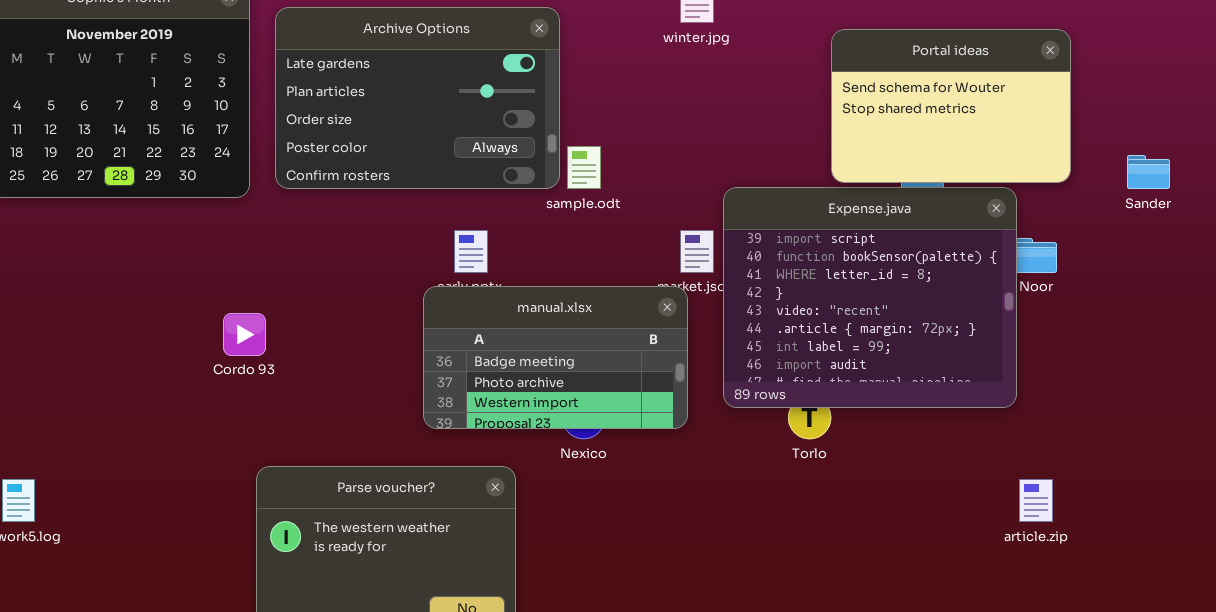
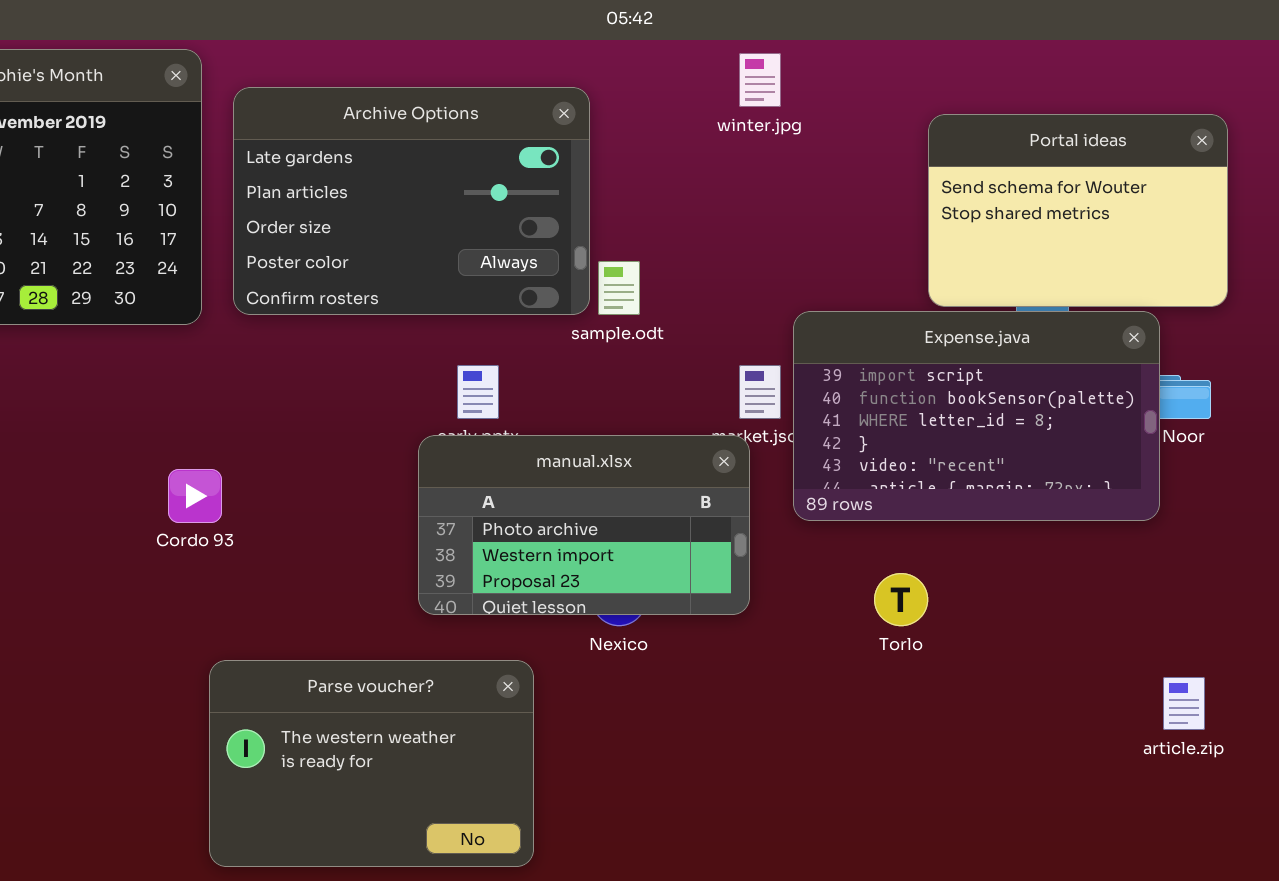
Expense.java: [723,187,1017,408] -> [793,311,1160,521], resized
manual.xlsx: [423,286,688,429] -> [418,435,750,615], scrolled down 1 row

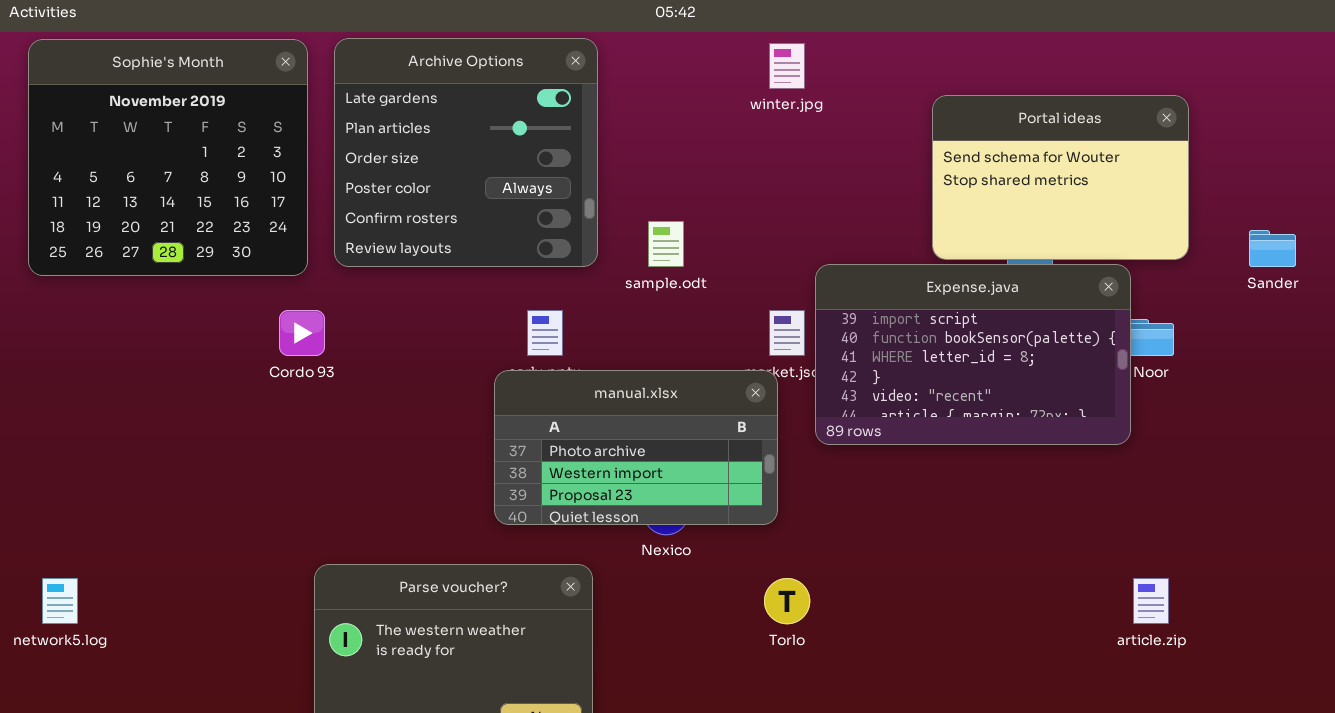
Archive Options: [233,87,590,315] -> [334,38,598,267], resized
Cordo 93: [168,469,222,523] -> [279,310,325,356], moved
Torlo: [874,573,928,626] -> [764,578,810,624], moved

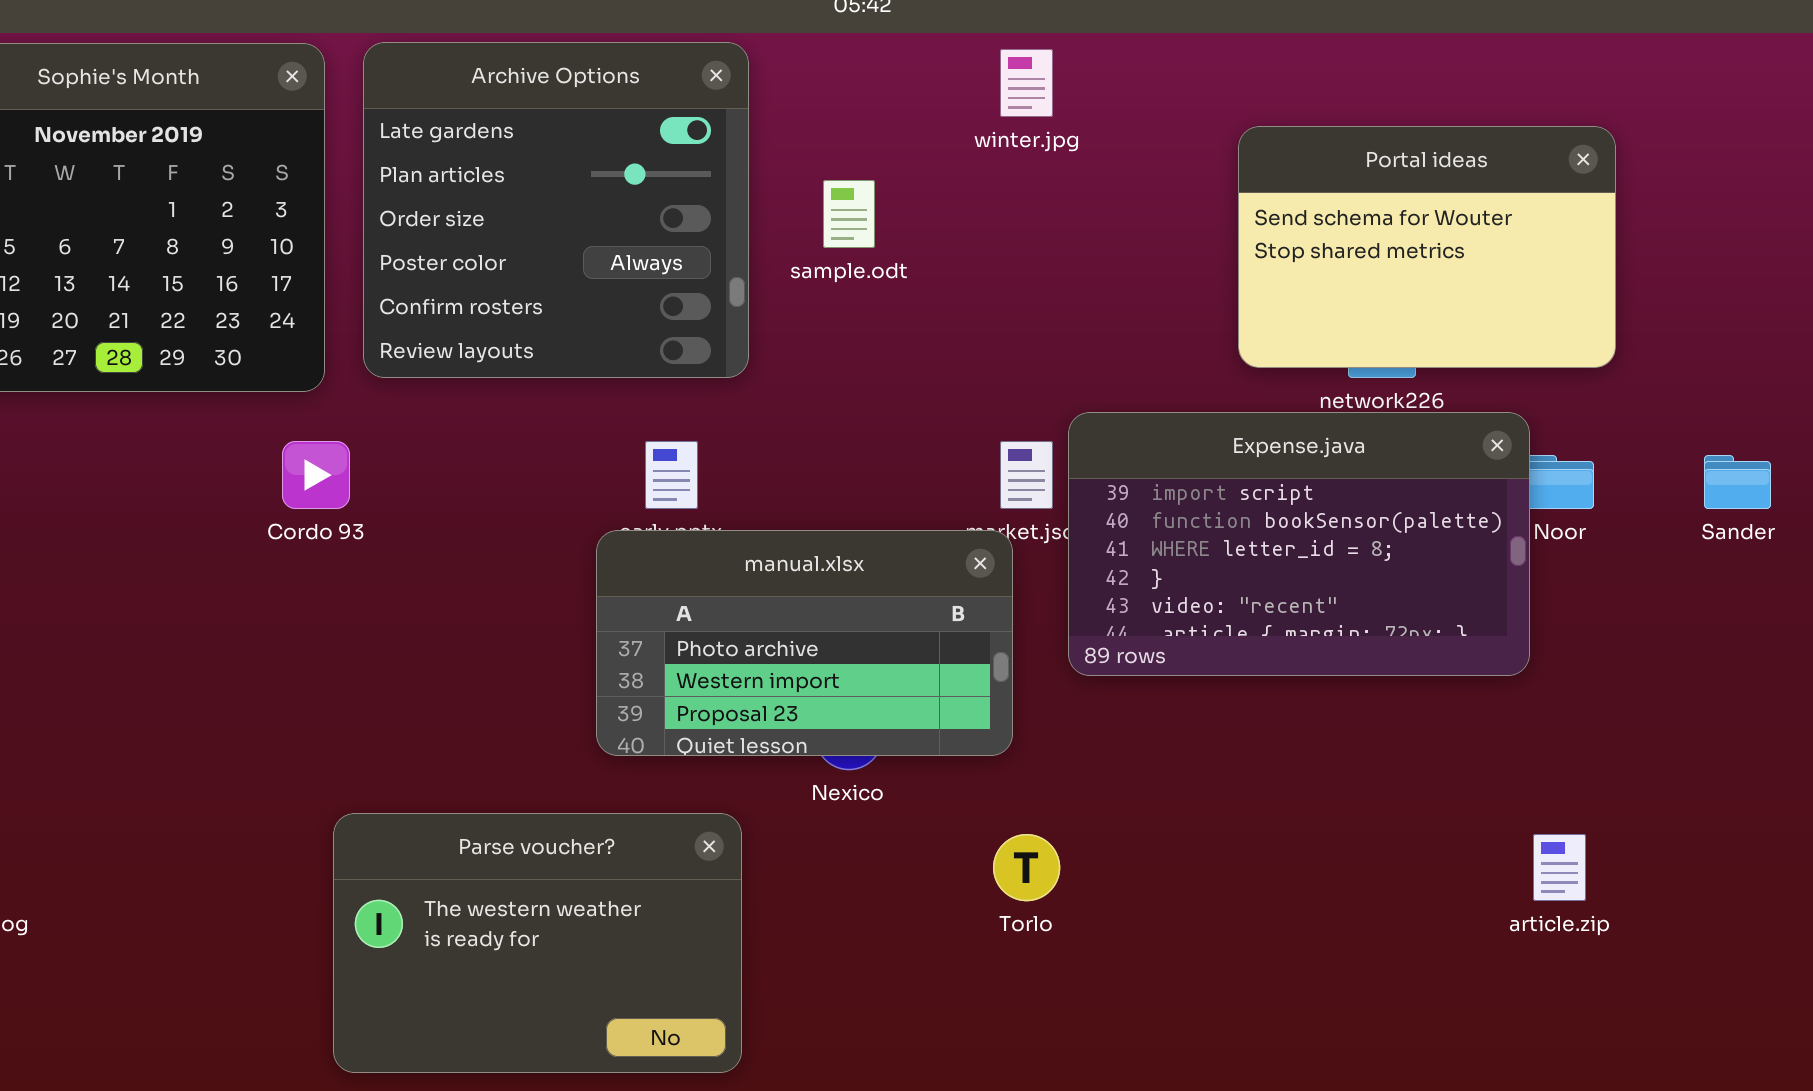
sample.odt: [648,221,684,267] -> [823,180,875,248], moved
Sander: [1249,230,1296,267] -> [1704,455,1771,509], moved
Expense.java: [815,264,1131,445] -> [1068,412,1530,676], moved

